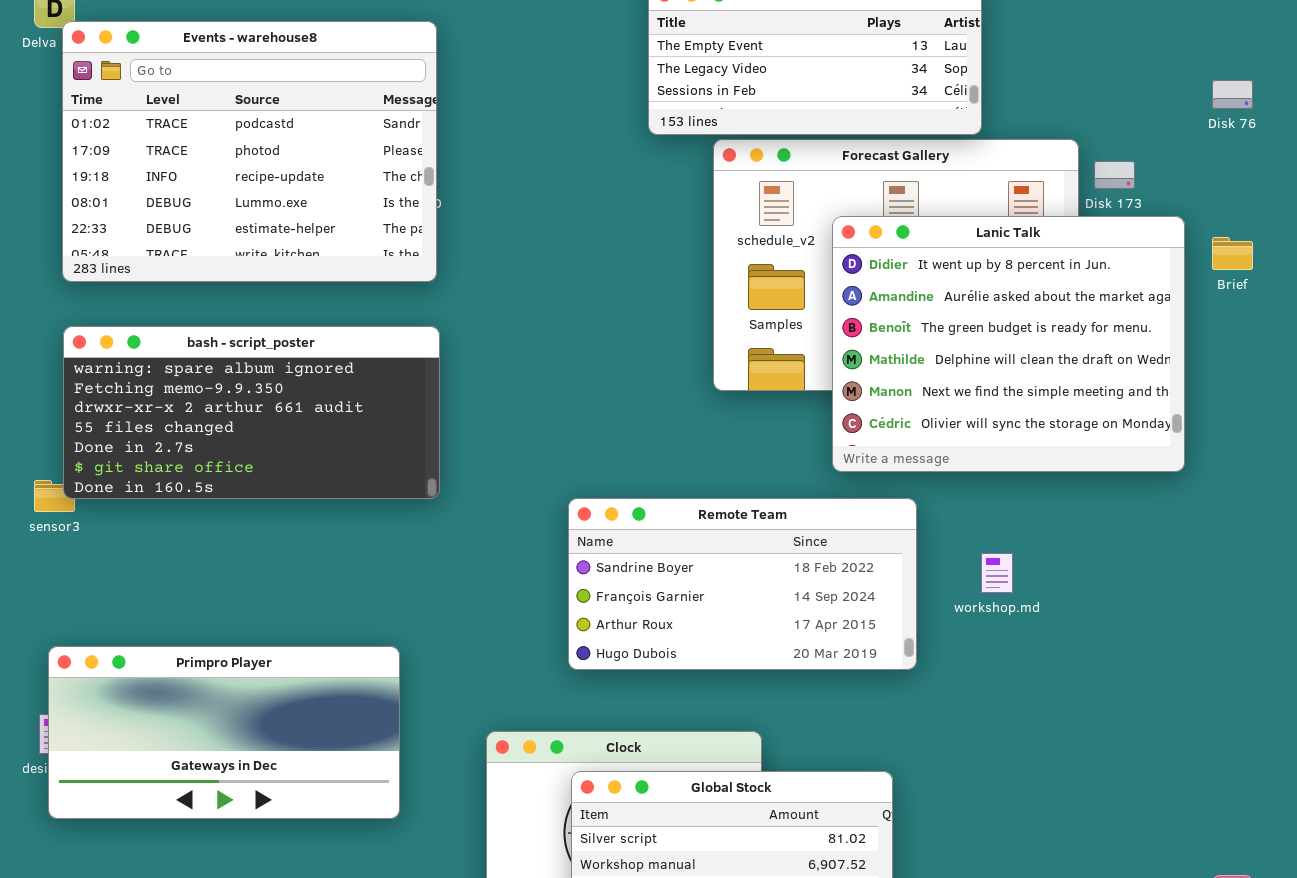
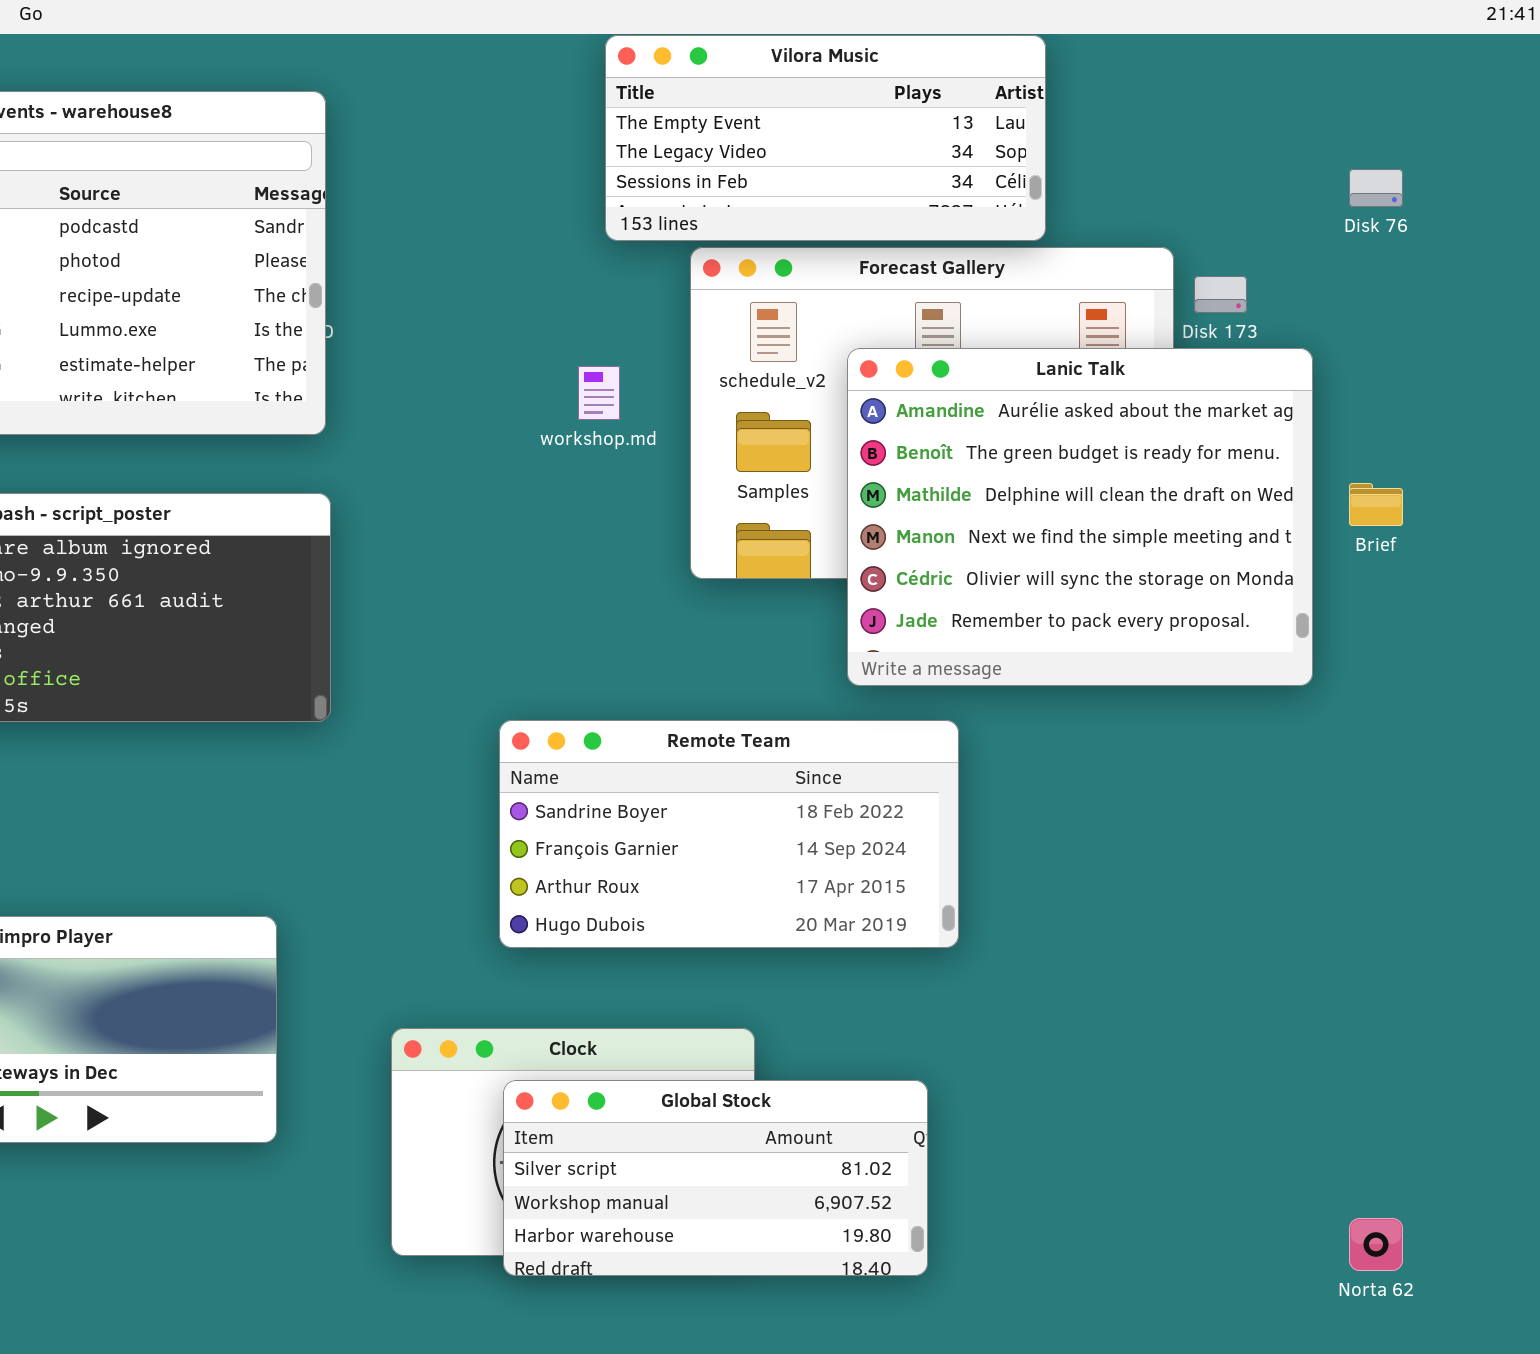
Lanic Talk: [832,216,1185,472] -> [847,348,1313,686], scrolled down 1 row
Brief: [1212,237,1253,270] -> [1349,483,1403,526], moved
workshop.md: [981,553,1013,593] -> [578,366,620,420], moved

